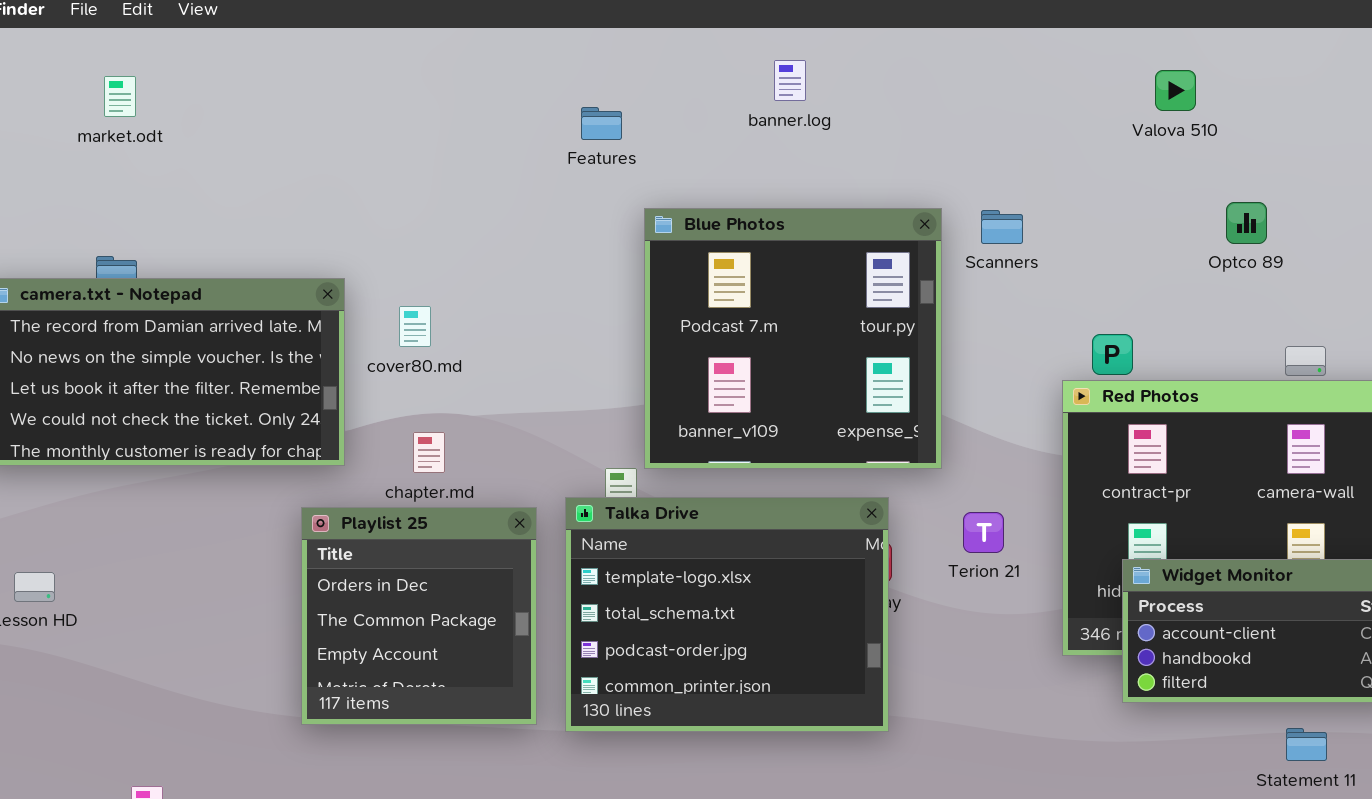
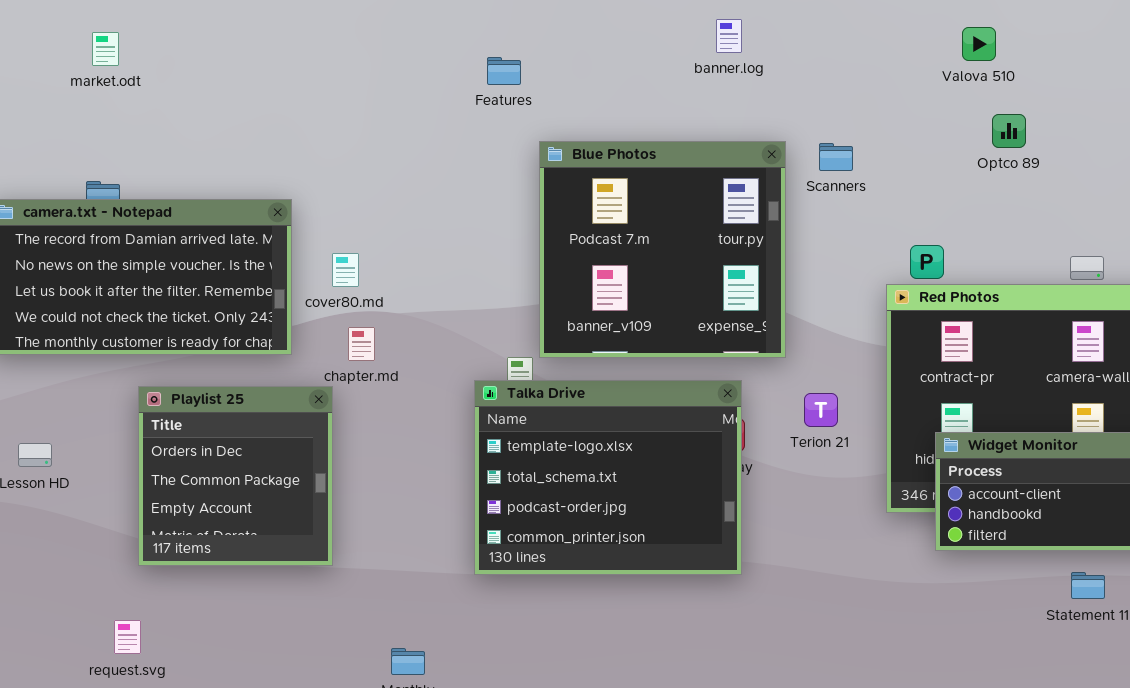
banner.log: [774,60,806,101] -> [716,19,742,53], moved
Optco 89: [1226,202,1267,244] -> [992,114,1026,148], moved
cover80.md: [399,306,431,347] -> [332,253,359,287], moved
Playlist 25: [301,507,537,725] -> [138,386,333,566], moved

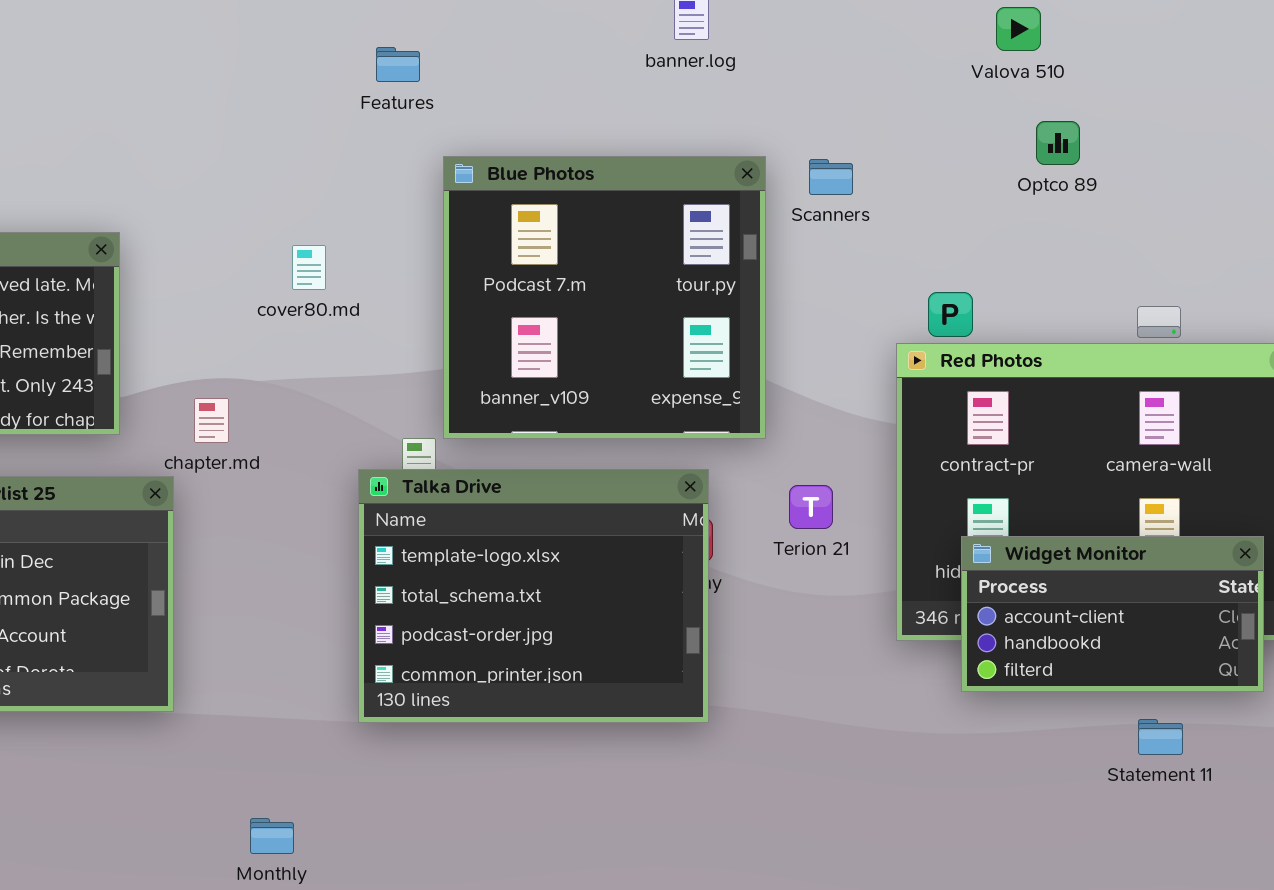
cover80.md: [332,253,359,287] -> [292,245,326,290], moved

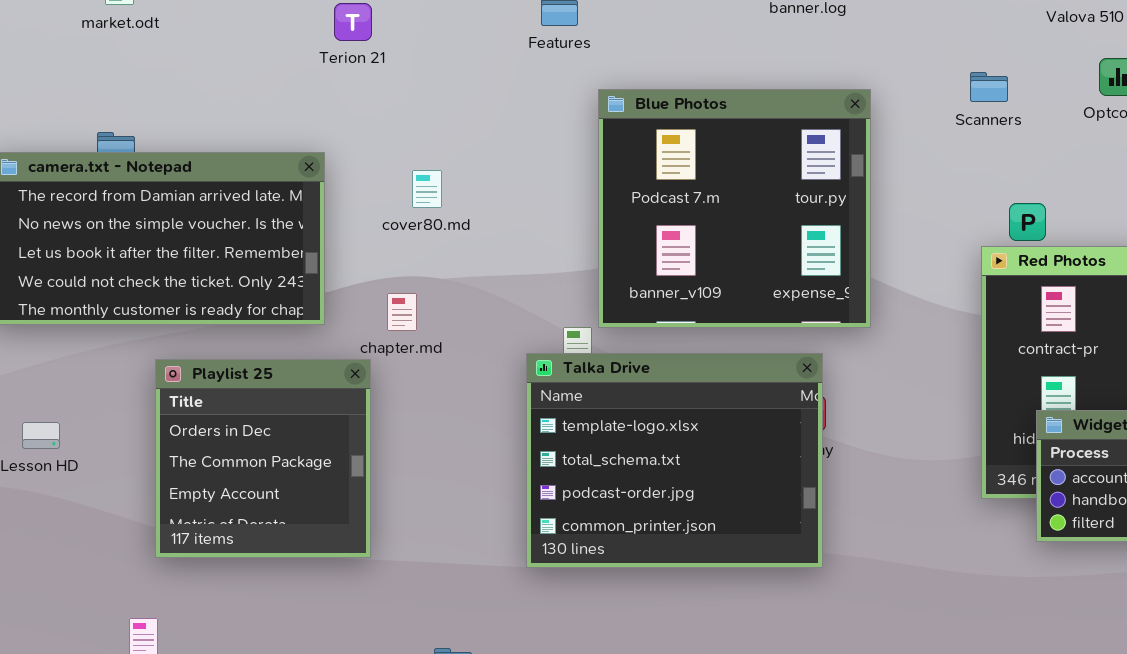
Scanners: [809,159,853,195] -> [970,72,1008,102], moved
cover80.md: [292,245,326,290] -> [412,170,442,208], moved
Terion 21: [789,485,833,529] -> [334,3,372,41], moved

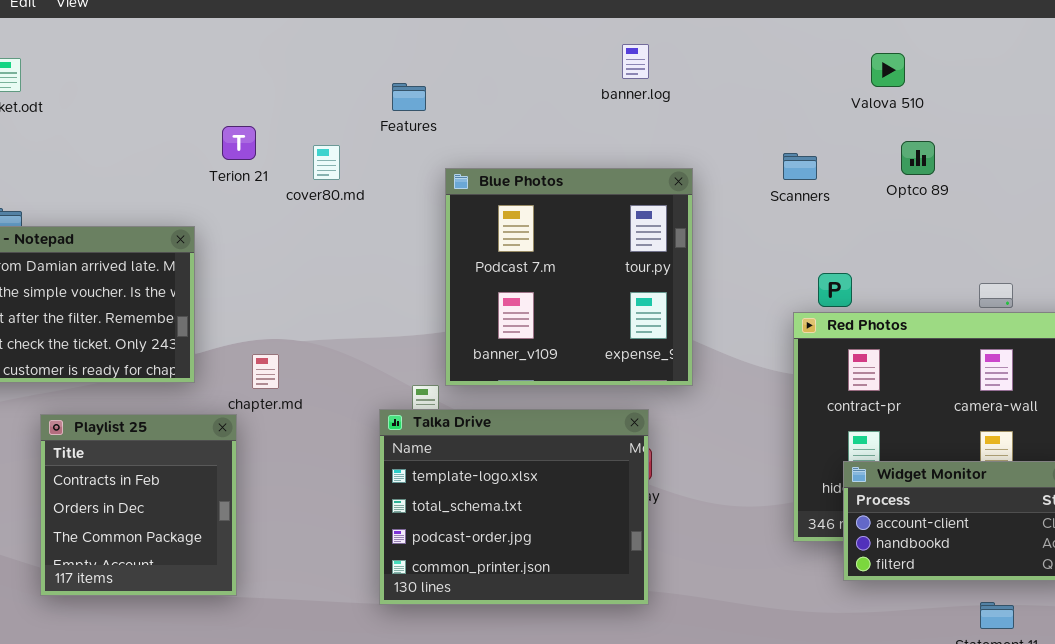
Terion 21: [334,3,372,41] -> [222,126,256,160], moved
cover80.md: [412,170,442,208] -> [313,145,340,180], moved
Playlist 25: [155,359,371,558] -> [40,414,237,596], scrolled up 1 row

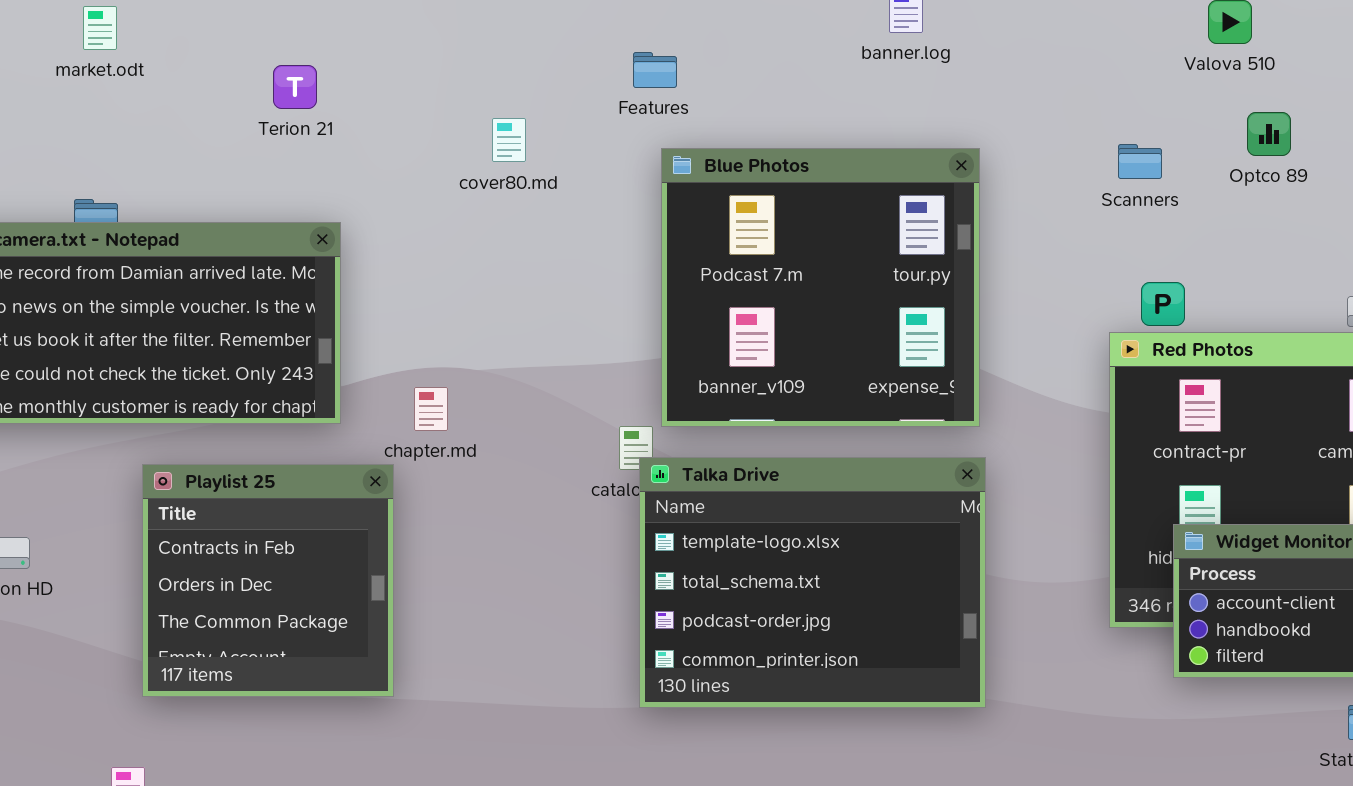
Features: [392,83,426,111] -> [633,52,677,88], moved
Terion 21: [222,126,256,160] -> [273,65,317,109], moved
Scanners: [783,153,817,180] -> [1118,144,1162,179], moved
Talka Drive: [379,409,649,605] -> [639,457,986,708], moved

